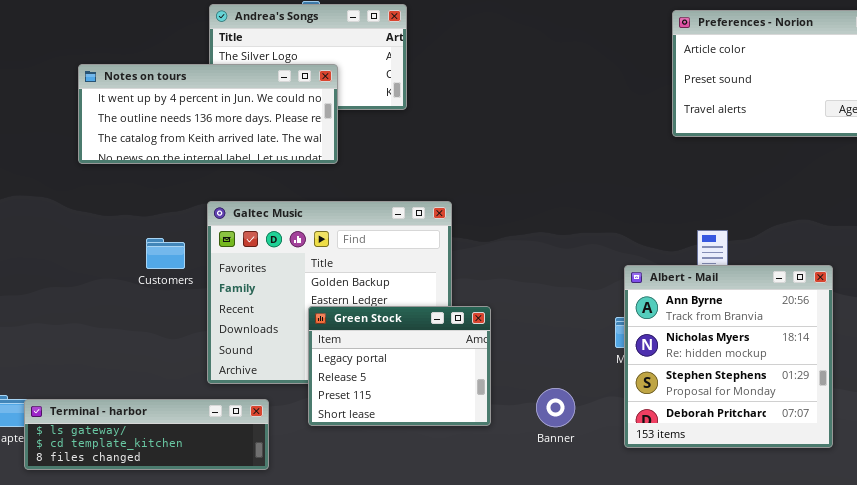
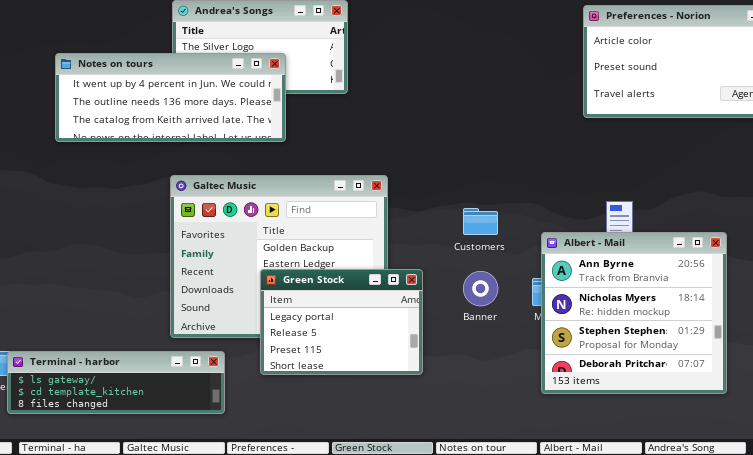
Customers: [146,238,185,269] -> [463,208,498,235], moved
Banner: [536,388,575,427] -> [463,271,498,306], moved

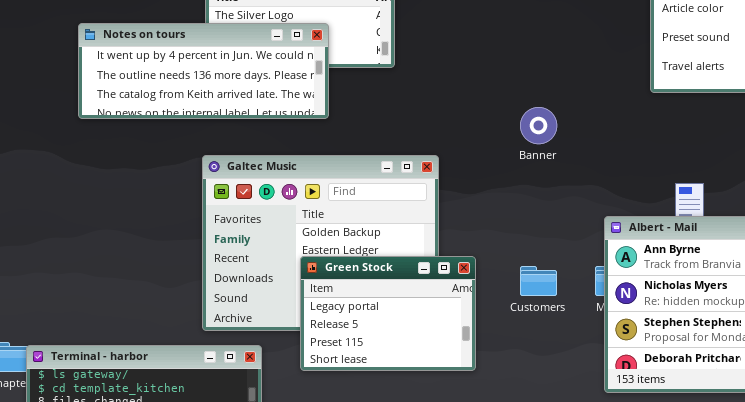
Customers: [463,208,498,235] -> [520,266,557,296], moved
Banner: [463,271,498,306] -> [520,107,557,144], moved

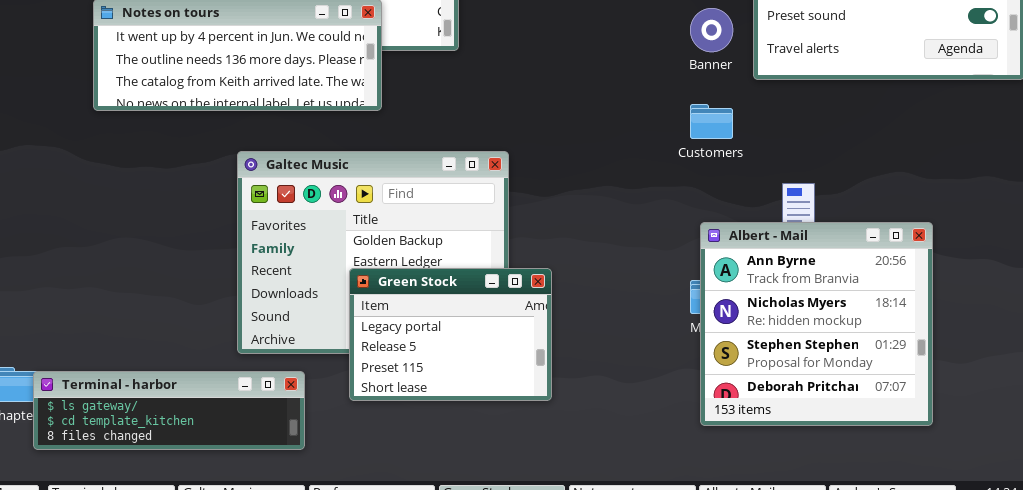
Banner: [520,107,557,144] -> [690,8,733,52], moved
Customers: [520,266,557,296] -> [690,104,733,139], moved

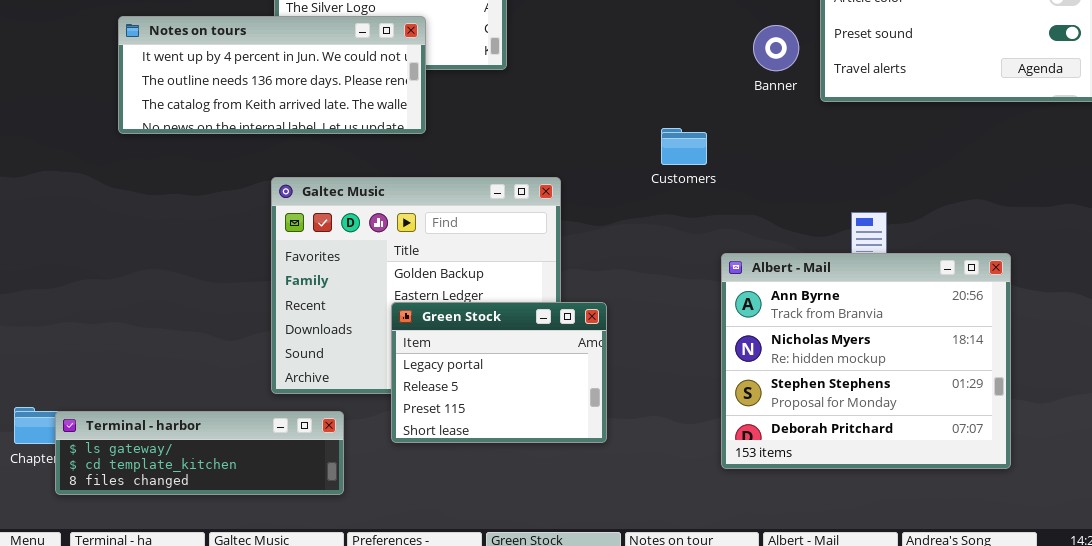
Customers: [690,104,733,139] -> [661,128,707,165], moved
Albert - Mail: [700,222,933,426] -> [721,253,1011,469], resized

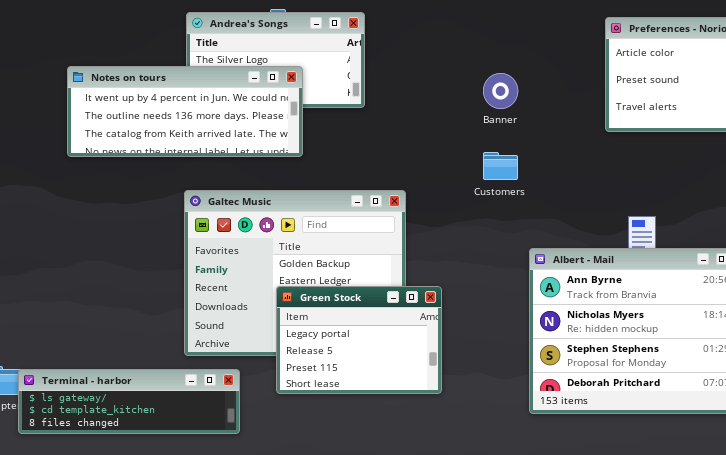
Banner: [753,25,799,71] -> [483,73,518,109], moved

